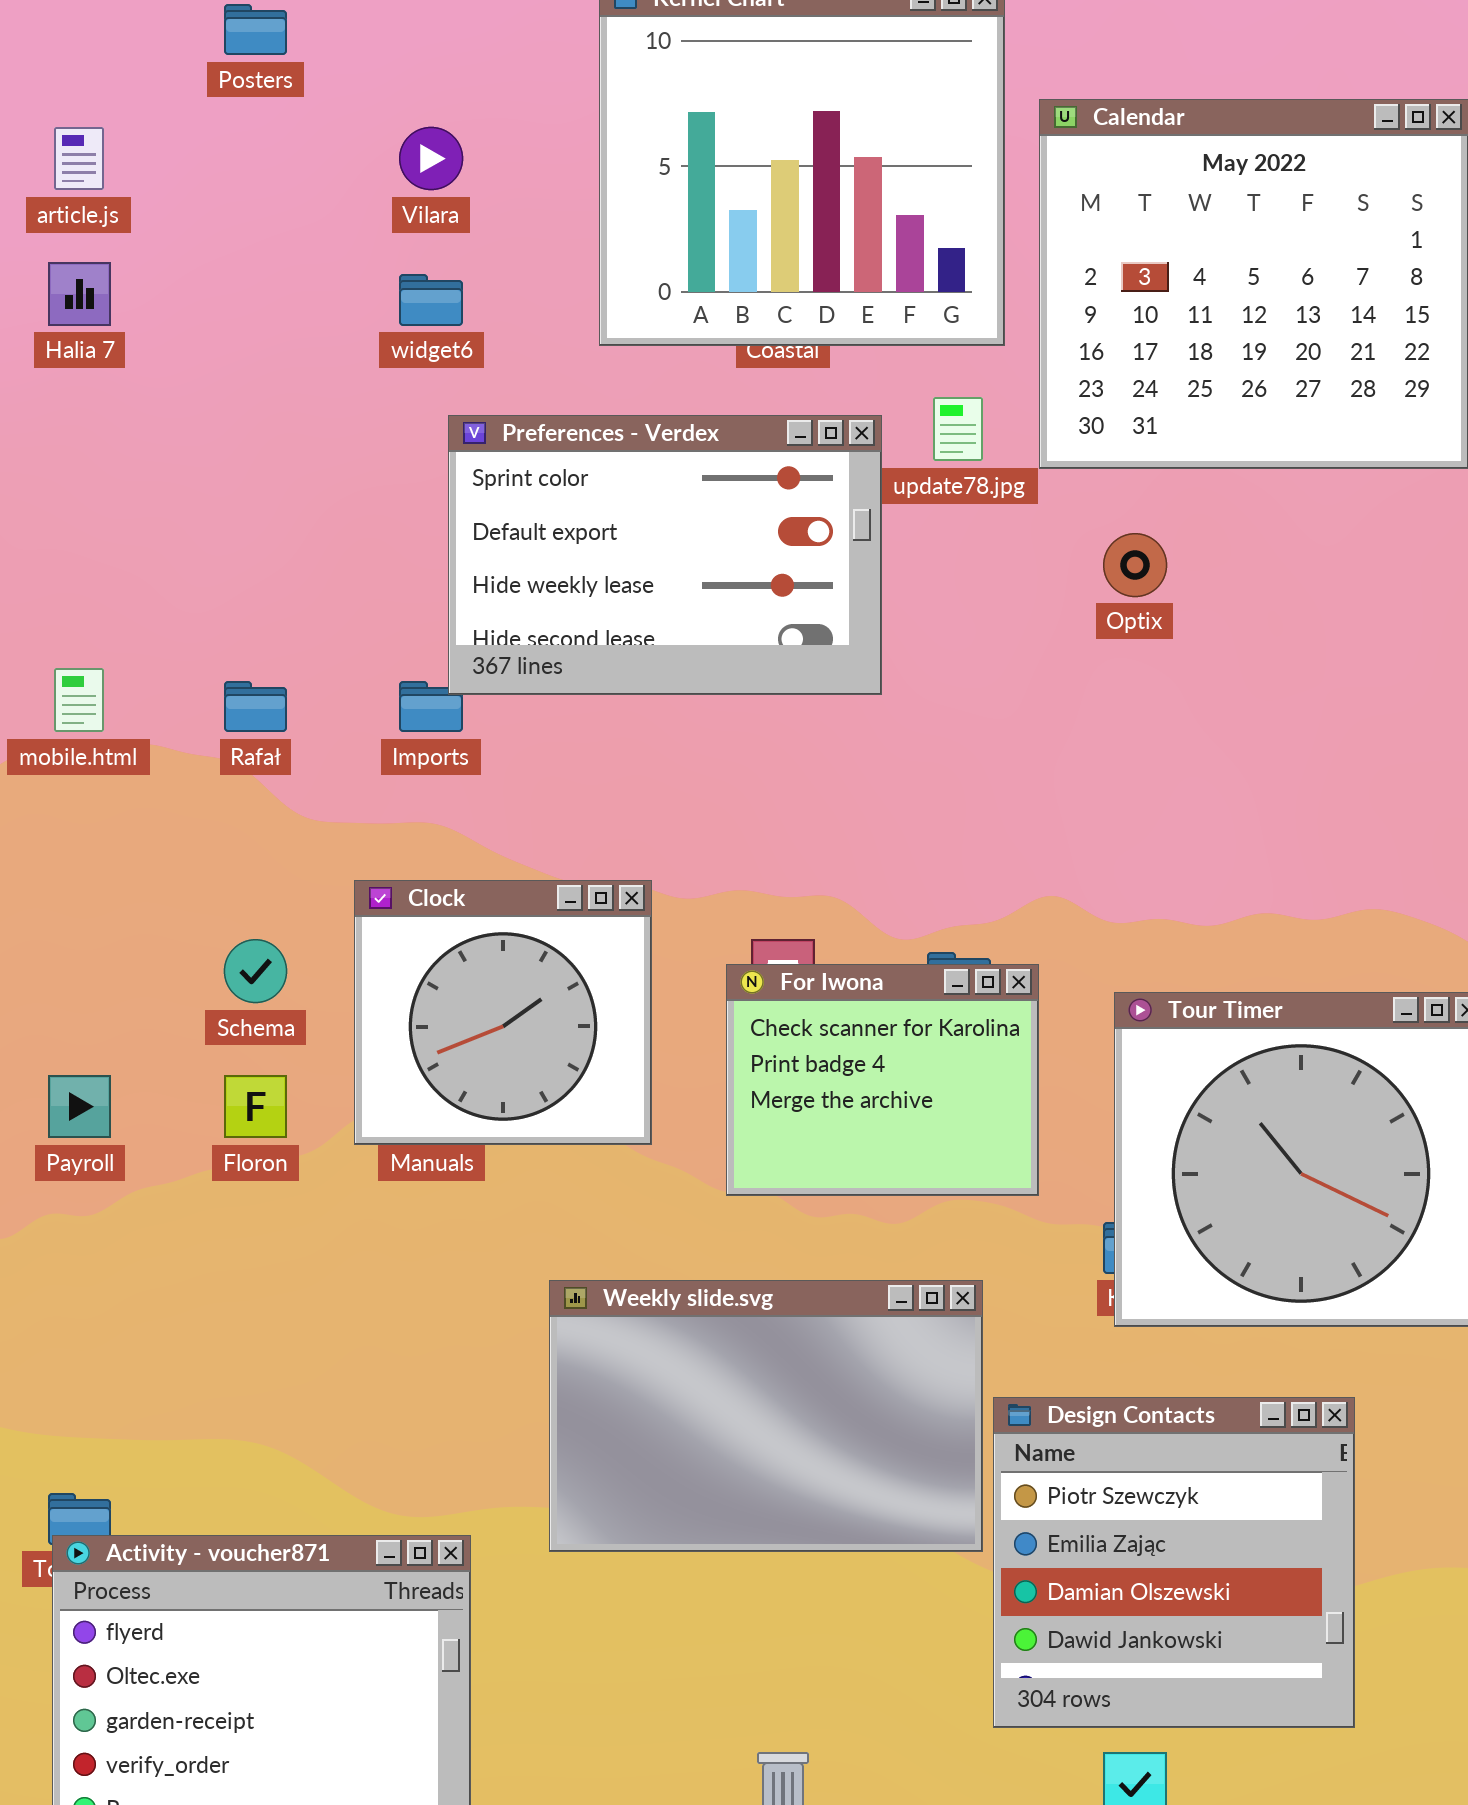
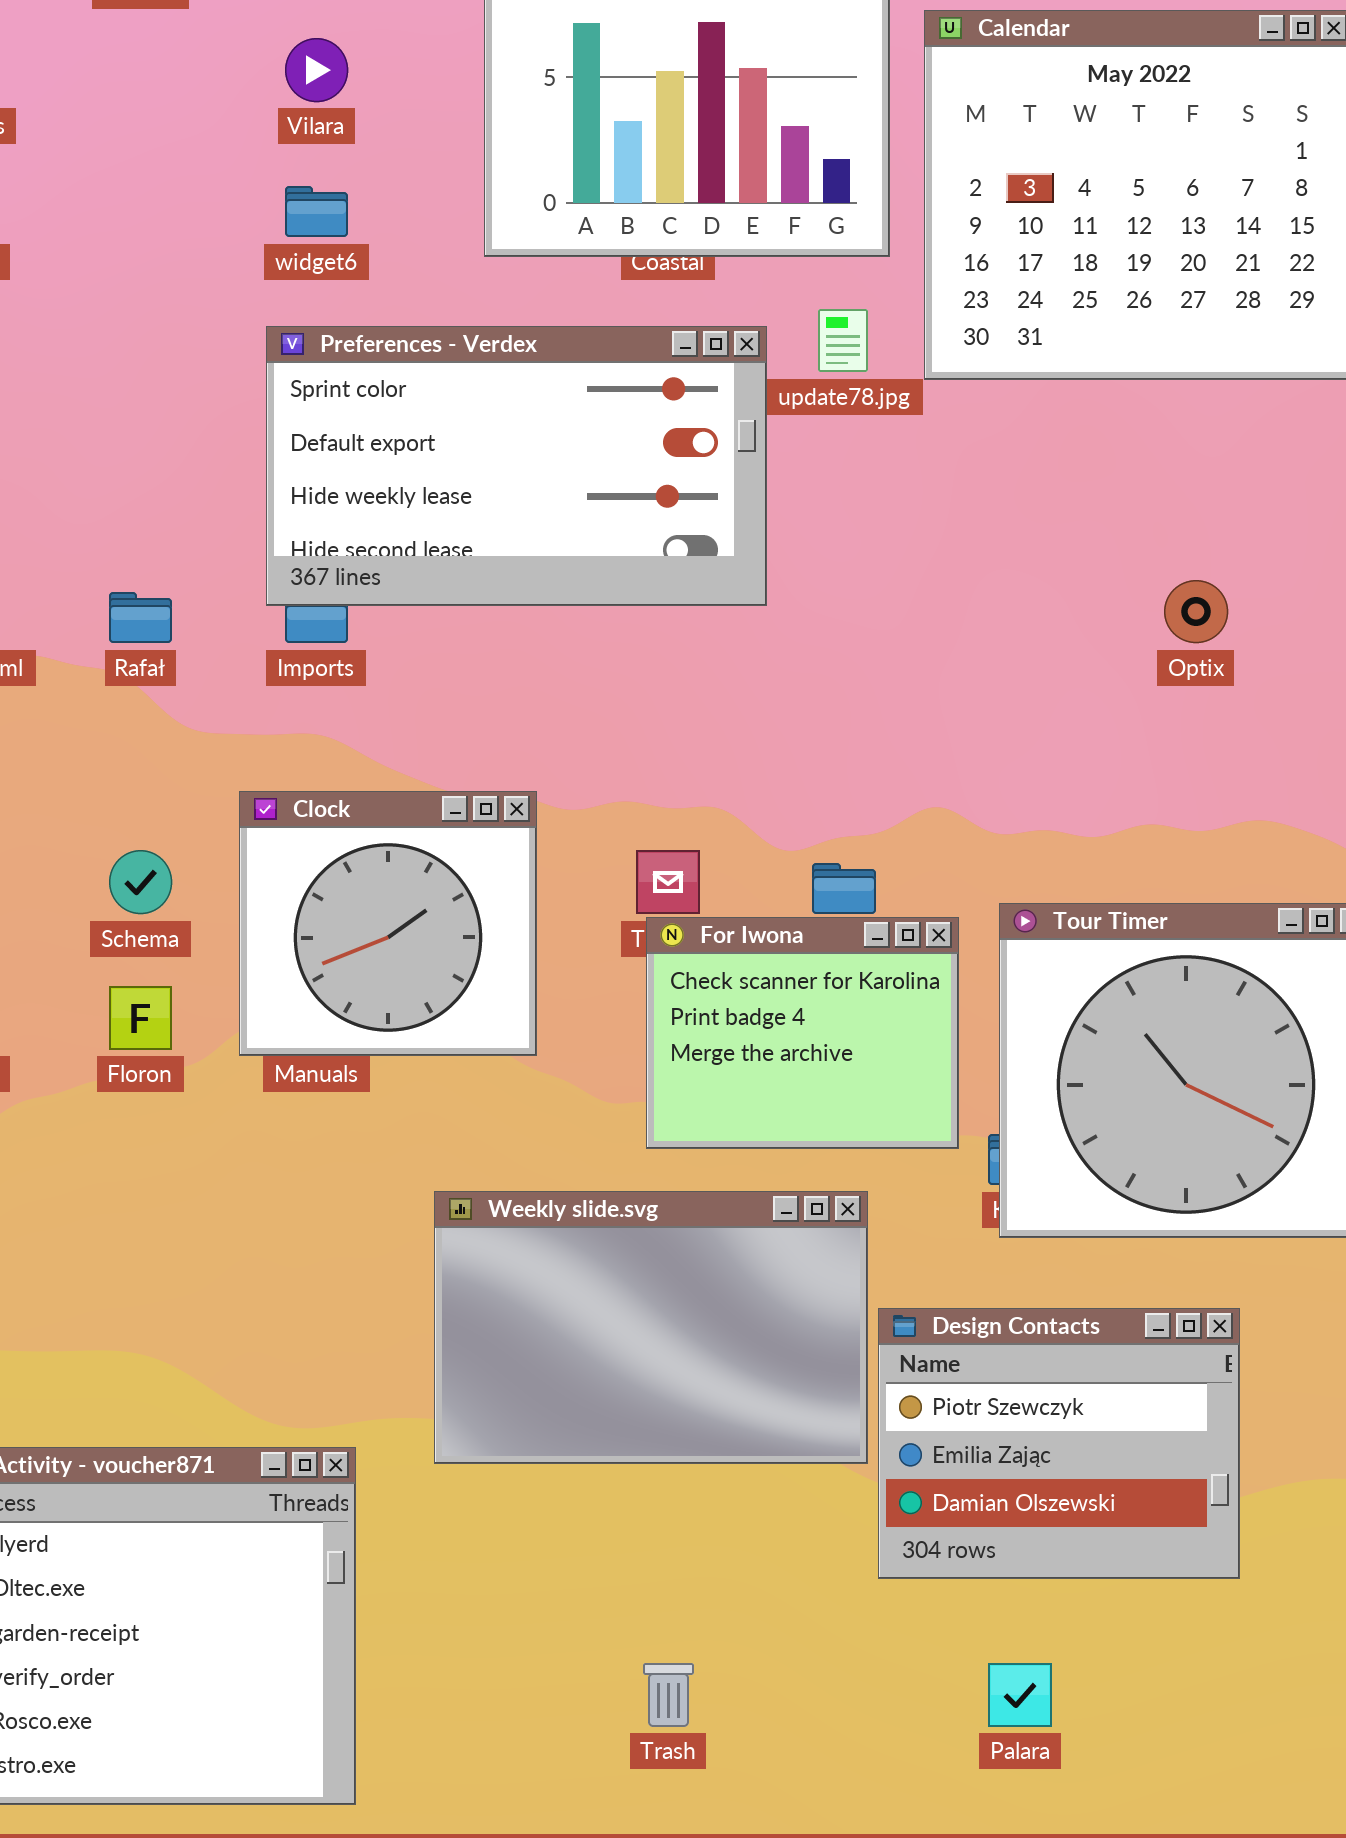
Preferences - Verdex: [448,415,882,695] -> [266,326,767,606], resized
Optix: [1103,533,1167,597] -> [1164,580,1228,643], moved
For Iwona: [726,964,1039,1196] -> [646,917,959,1149], moved
Design Contacts: [993,1397,1355,1728] -> [878,1308,1240,1579], resized

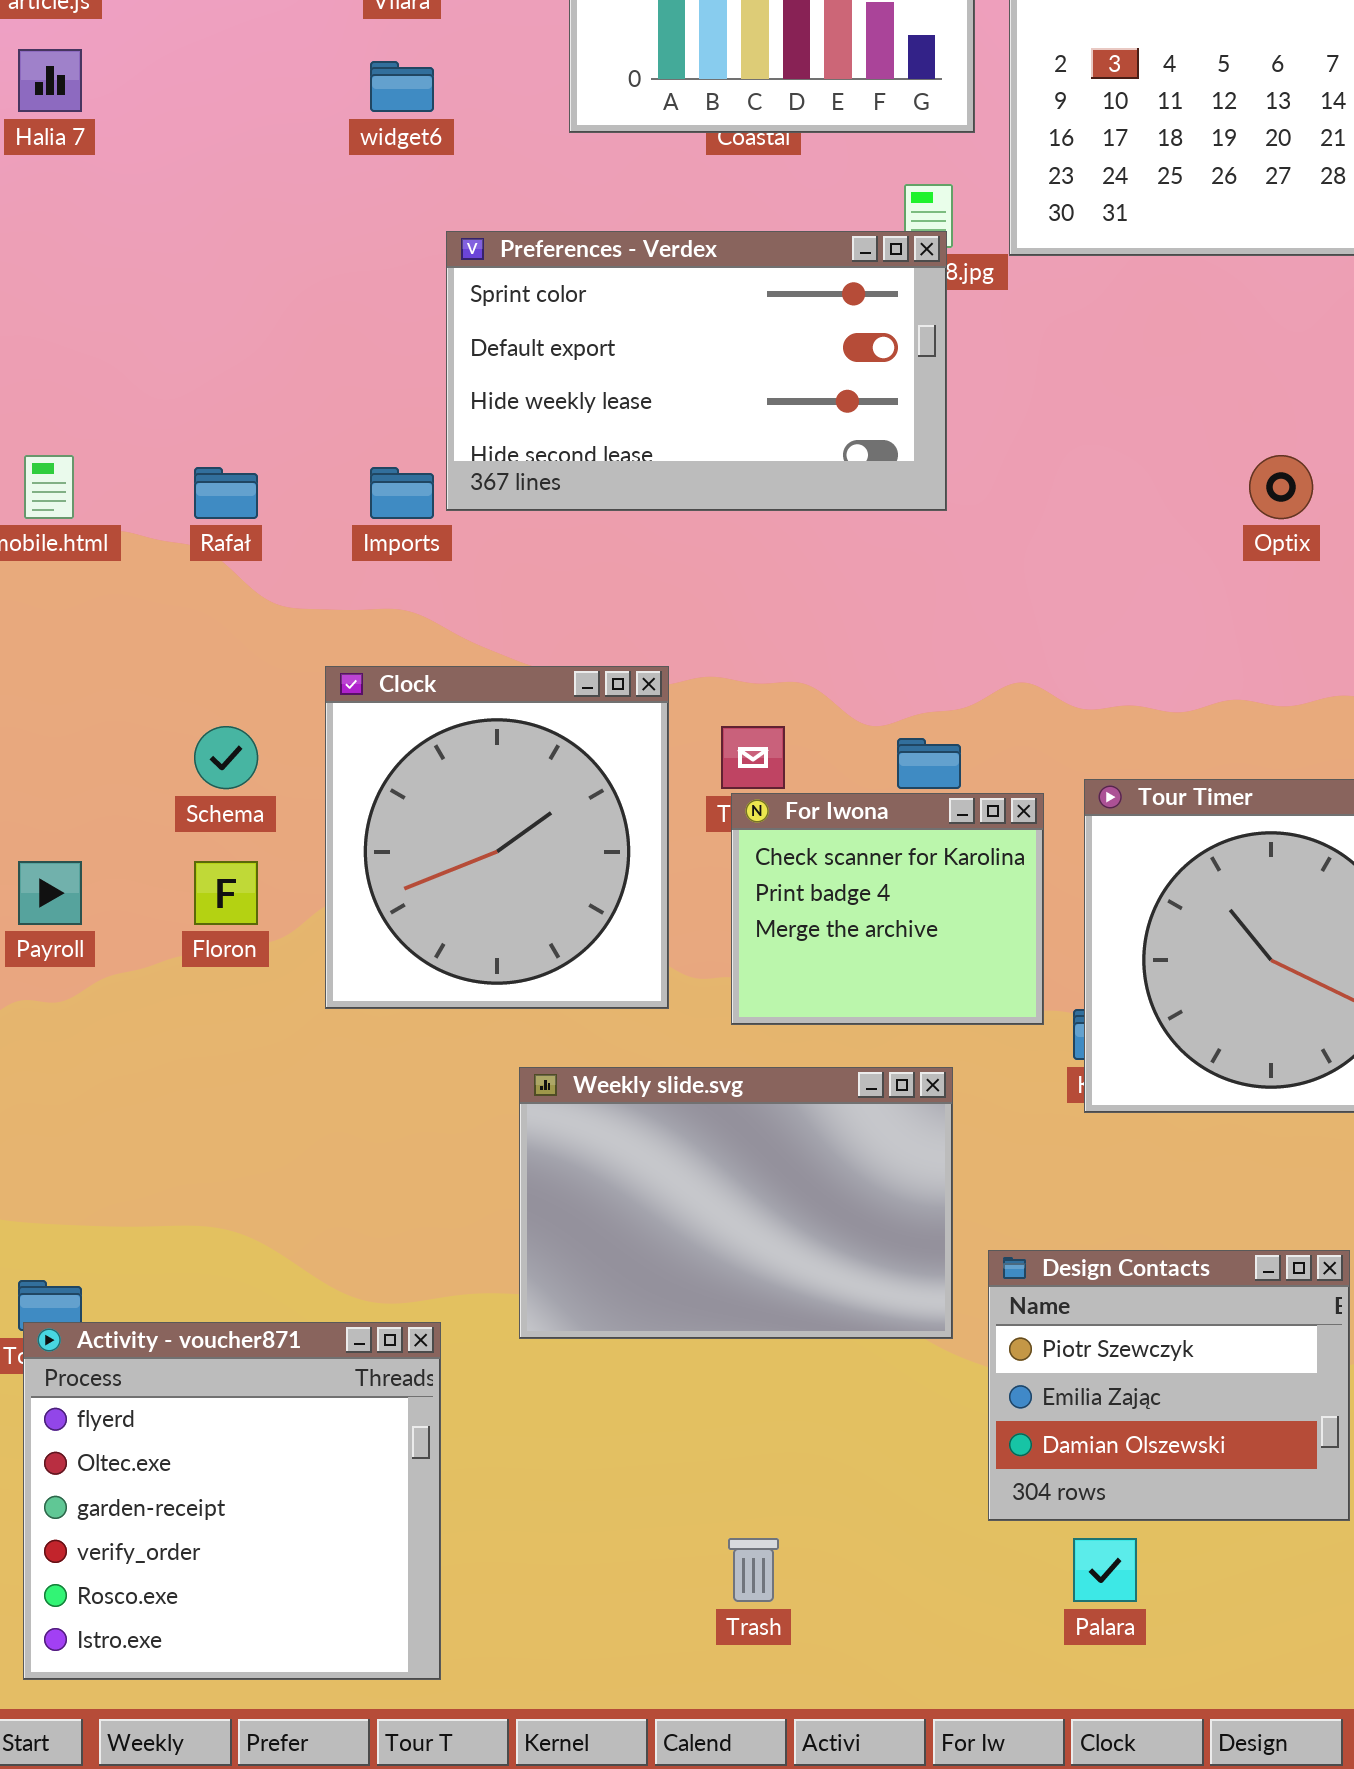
Preferences - Verdex: [266,326,767,606] -> [446,231,947,511], moved
Clock: [239,791,537,1056] -> [325,666,669,1009], resized
Design Contacts: [878,1308,1240,1579] -> [988,1250,1350,1521], moved

